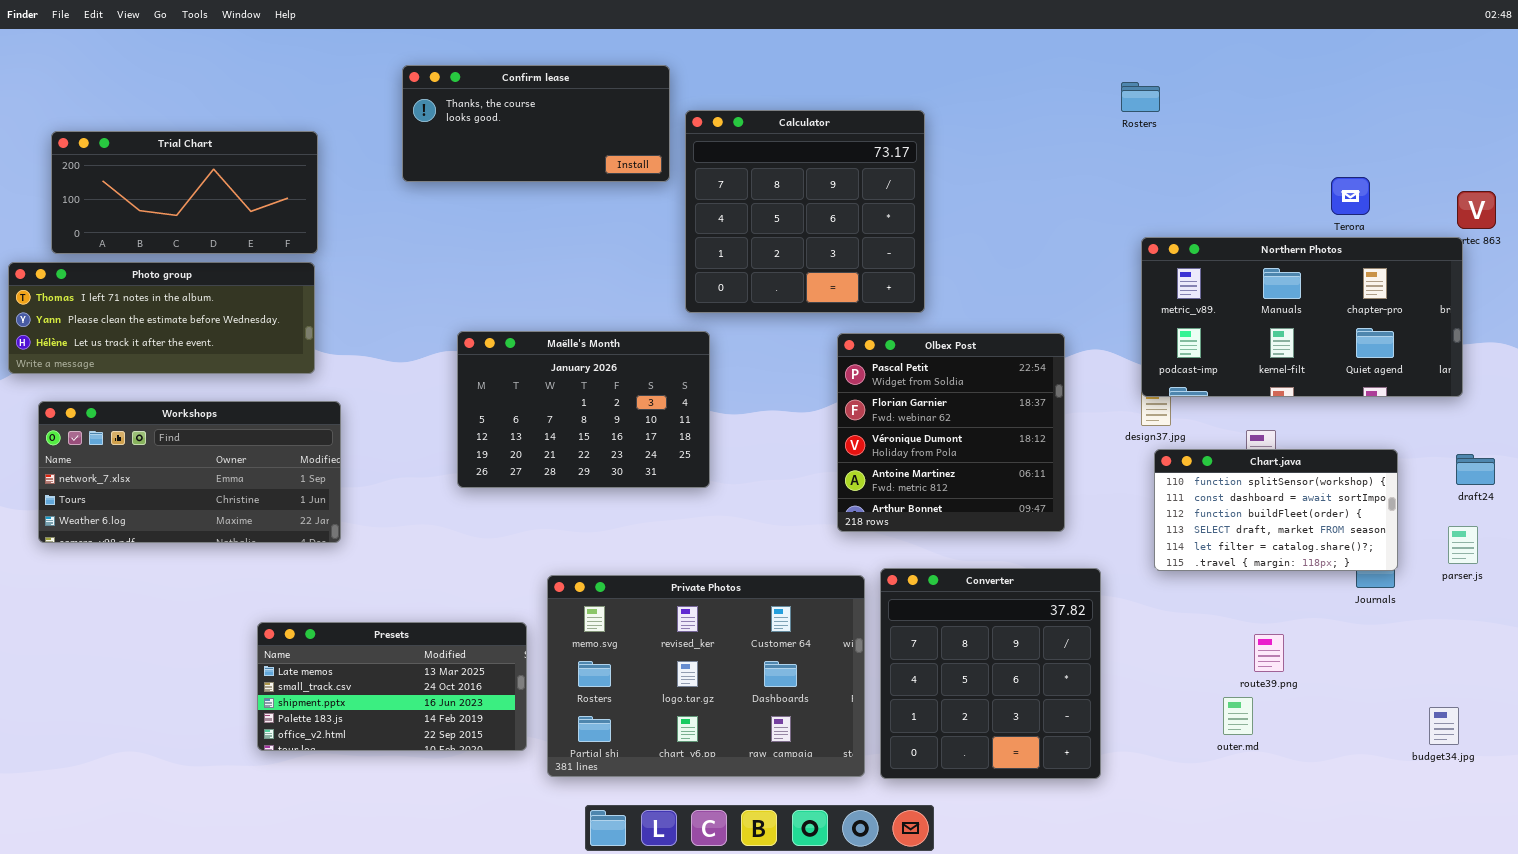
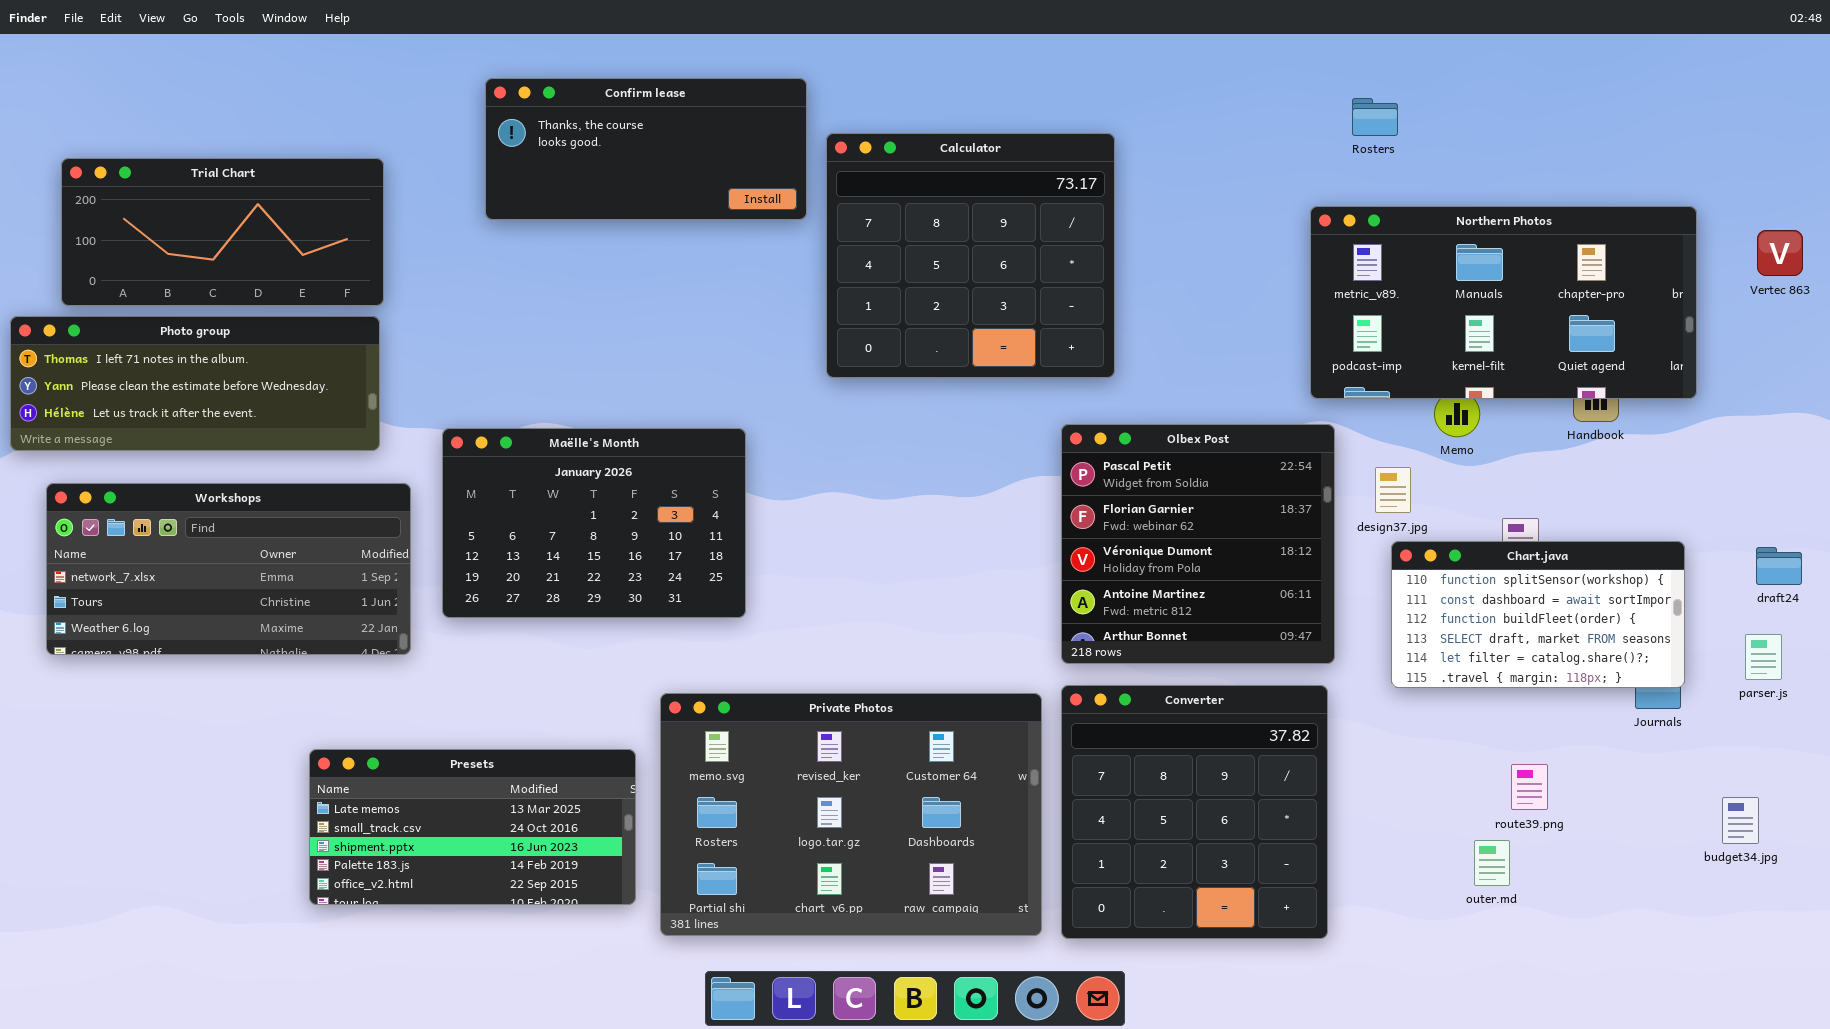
Northern Photos: [1141,237,1463,397] -> [1310,206,1697,399], moved
Maëlle's Month: [457,331,710,488] -> [442,428,746,618], moved
Olbex Post: [837,333,1065,532] -> [1061,424,1335,664], moved
budget34.jpg: [1429,707,1459,745] -> [1722,797,1759,844], moved

